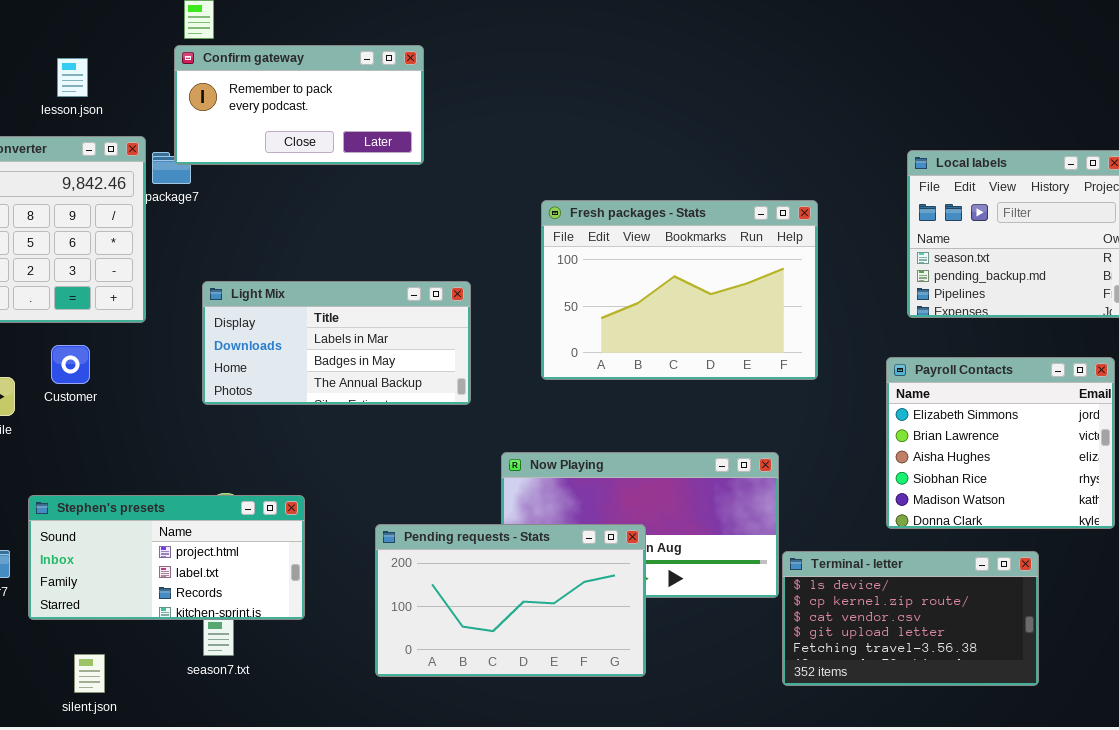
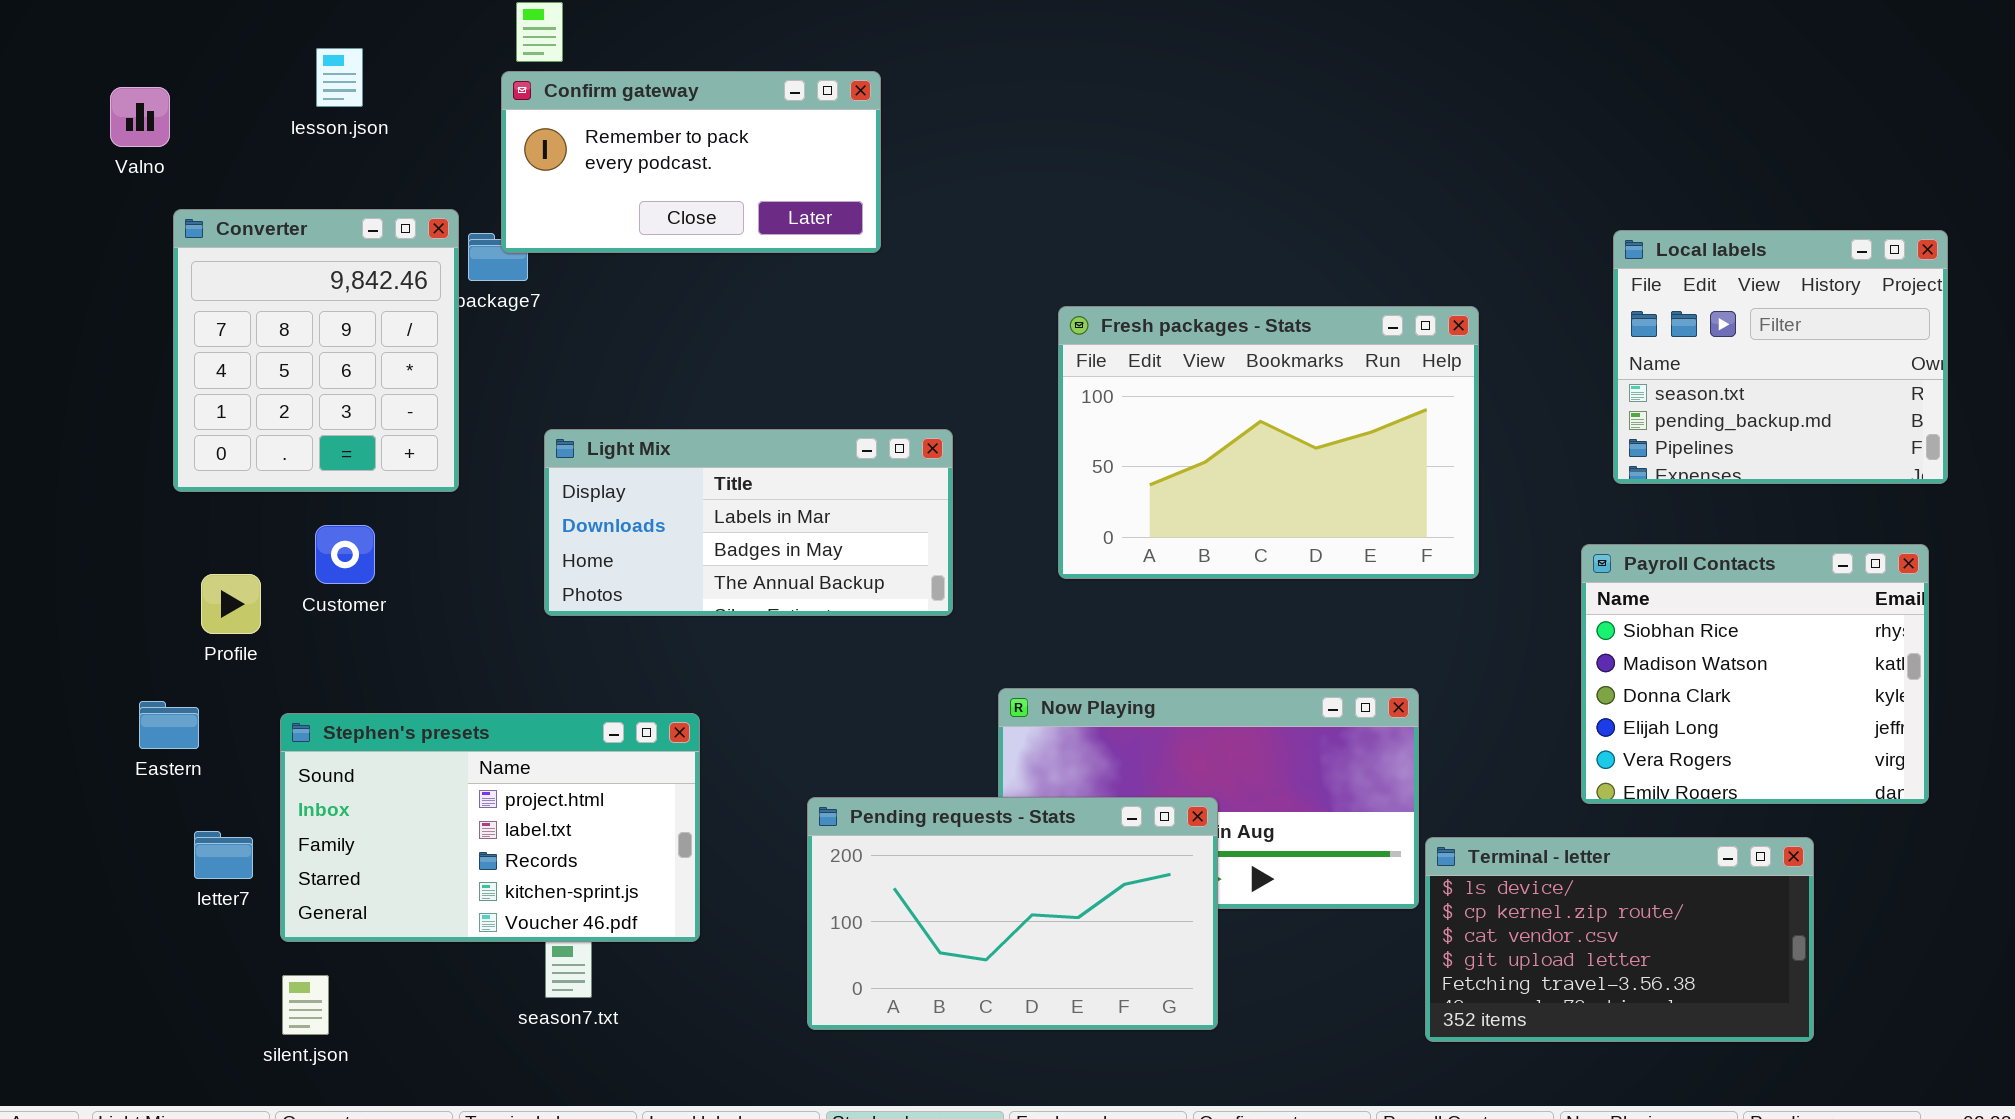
lesson.json: [57,58,88,97] -> [316,48,363,107], moved
Payroll Contacts: [886,357,1115,529] -> [1581,544,1929,804], scrolled down 3 rows
Stephen's presets: [28,495,305,620] -> [280,713,700,942], resized
silent.json: [74,654,105,693] -> [282,975,329,1035], moved

